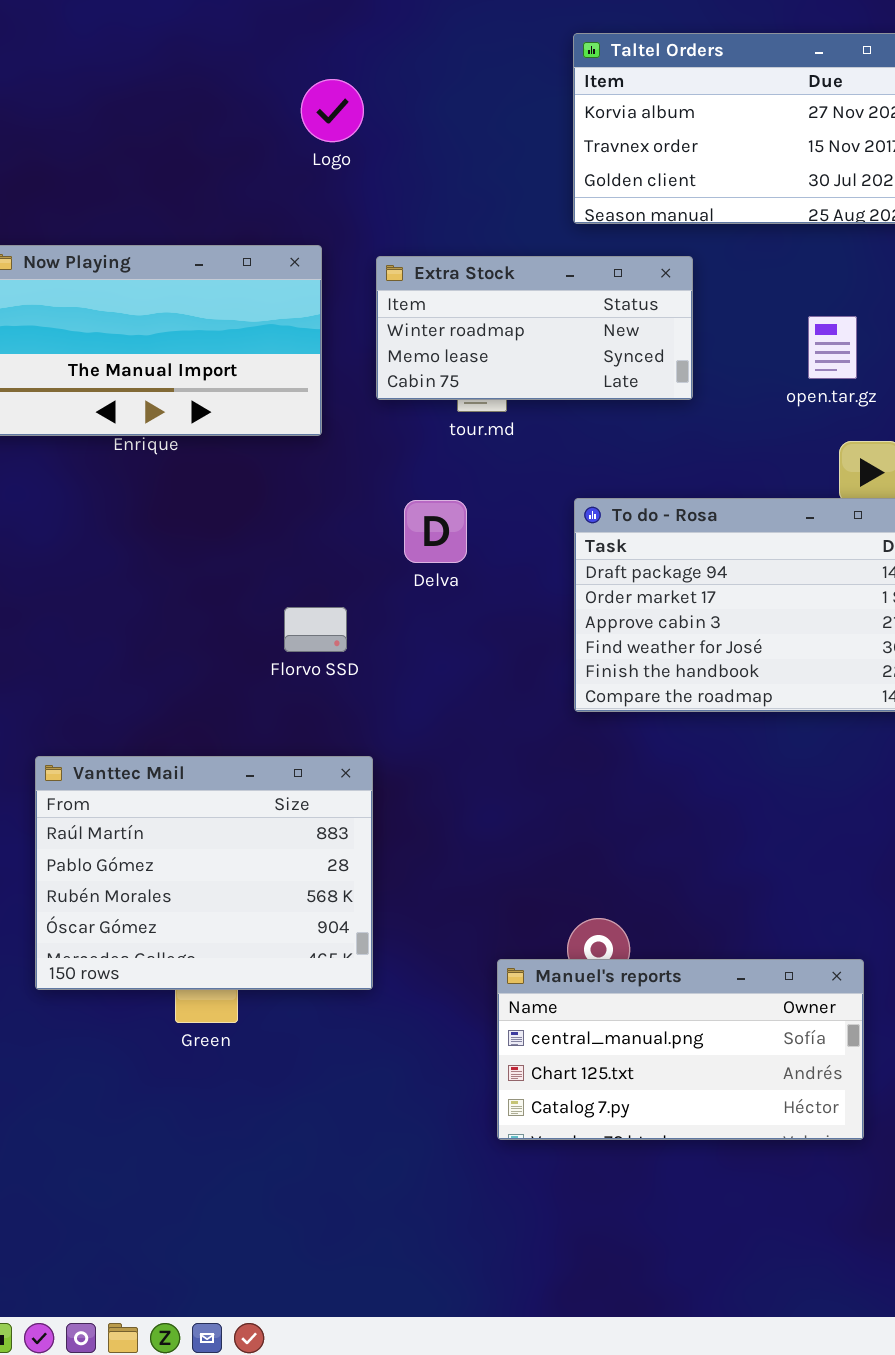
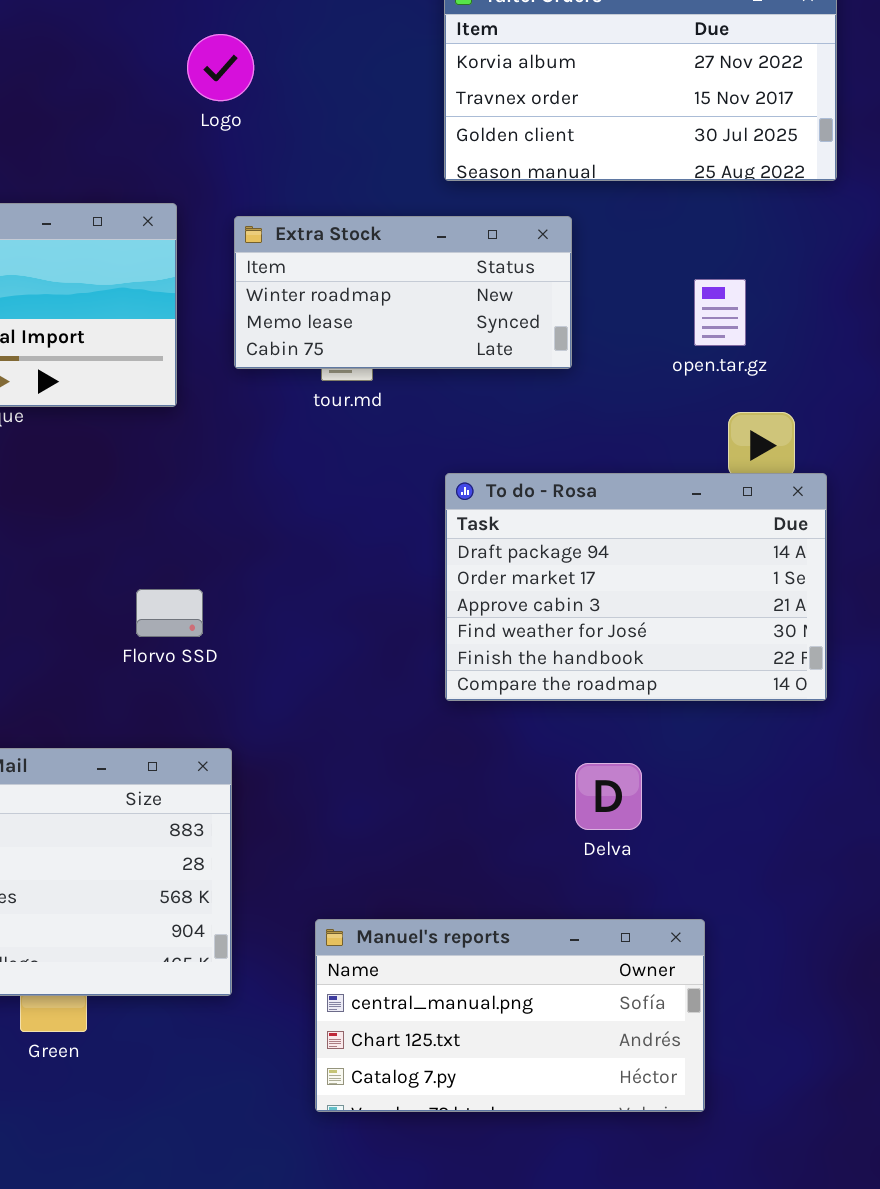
Logo: [301,79,364,142] -> [187,34,254,101], moved
Delva: [404,500,467,563] -> [575,763,642,830], moved
Manuel's reports: [497,959,864,1140] -> [315,919,705,1112], moved

